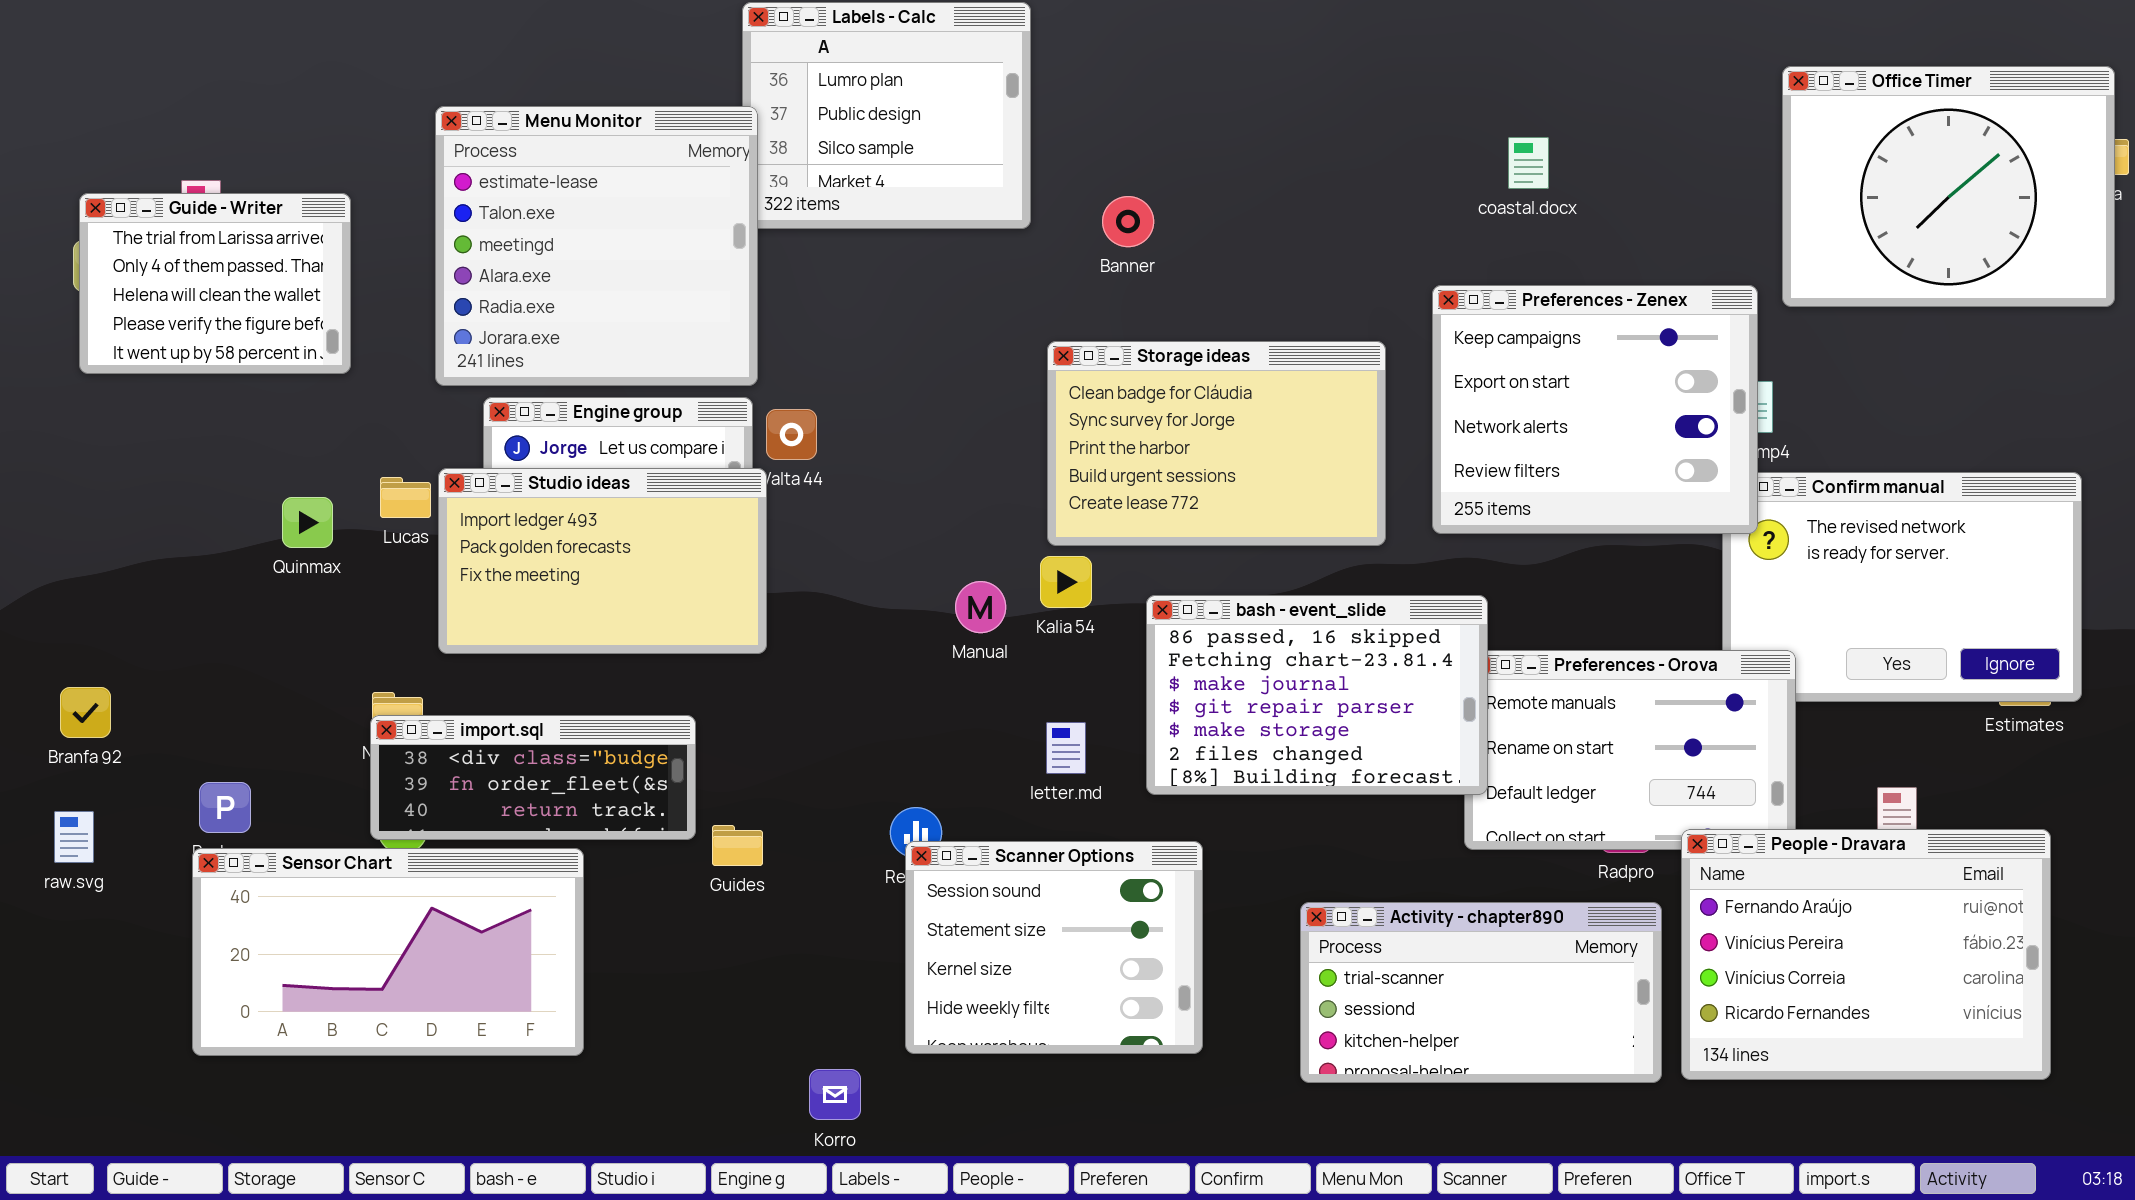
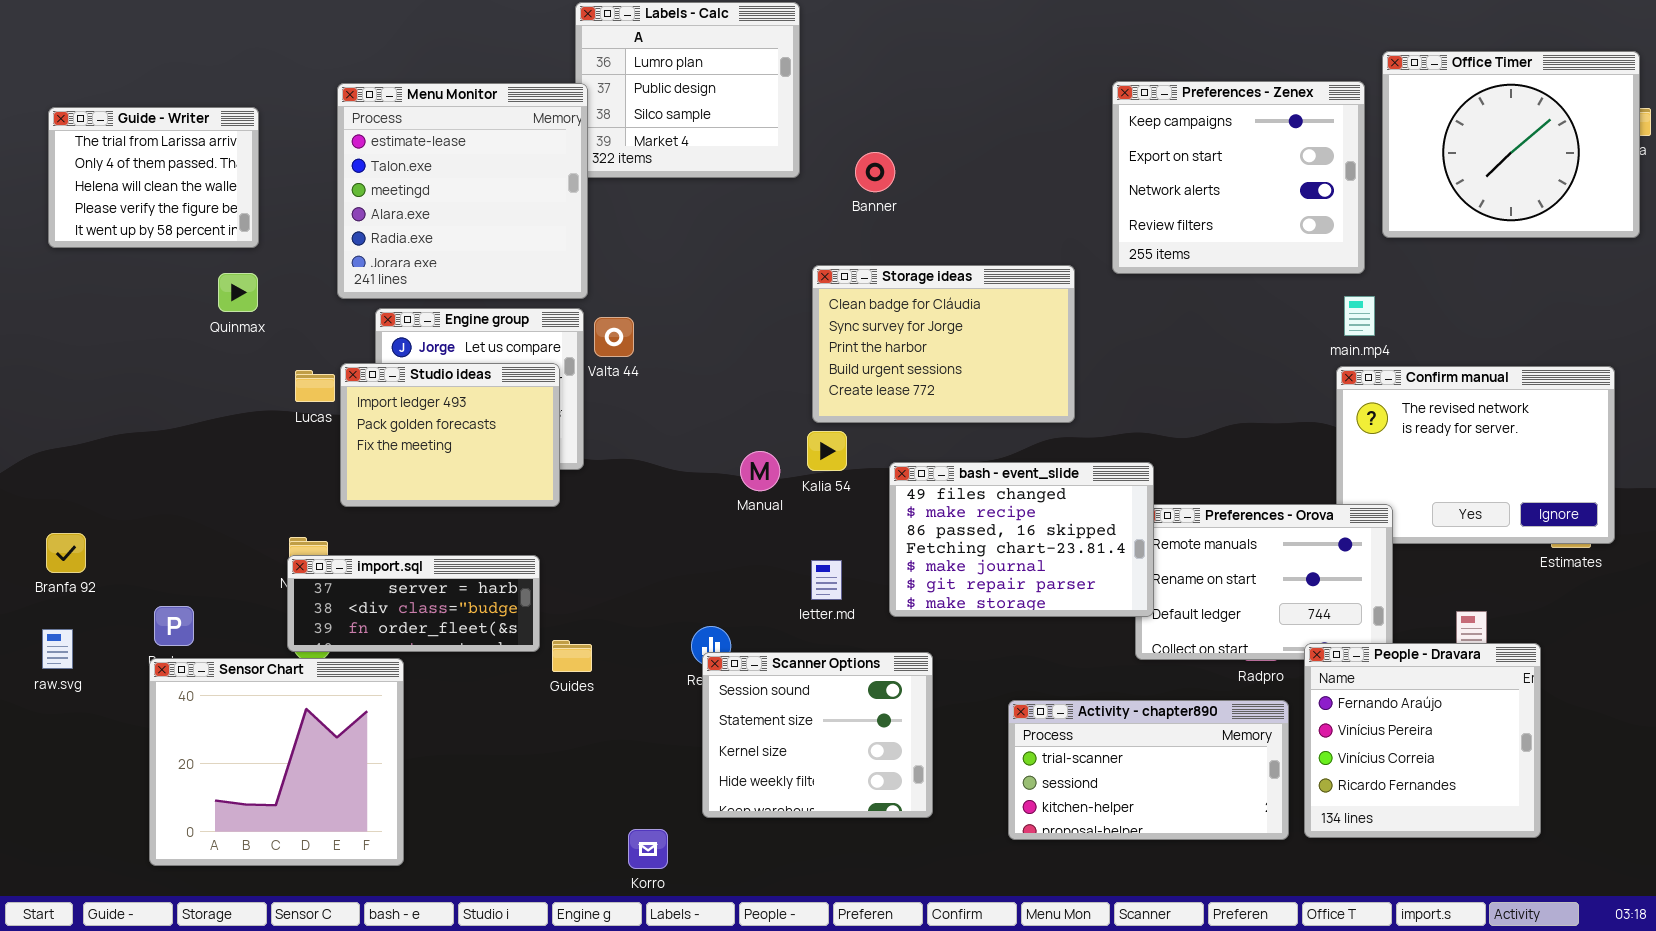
Guide - Writer: [79,193,351,374] -> [48,107,259,248], moved
Preferences - Zenex: [1432,285,1758,534] -> [1112,81,1365,274], moved
Studio ideas: [438,468,767,654] -> [340,363,560,507], resized
Quinmax: [282,497,333,548] -> [218,273,258,312], moved
bash - event_slide: [1146,595,1488,795] -> [889,462,1154,617], scrolled up 2 rows
import.sql: [370,715,696,840] -> [287,555,540,652], scrolled up 1 row
People - Dravara: [1681,829,2051,1080] -> [1304,643,1541,838], resized
Sensor Chart: [192,848,584,1056] -> [149,658,404,866], resized

